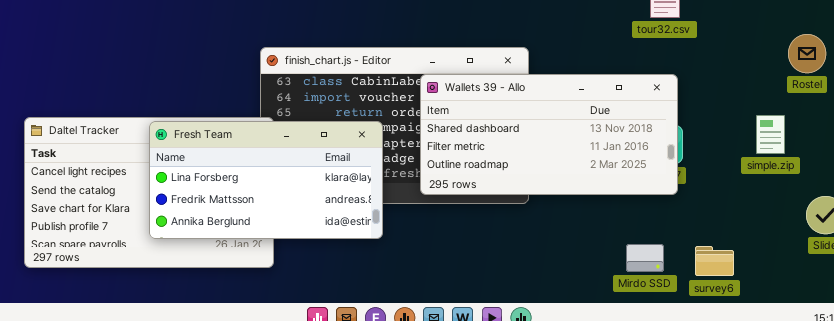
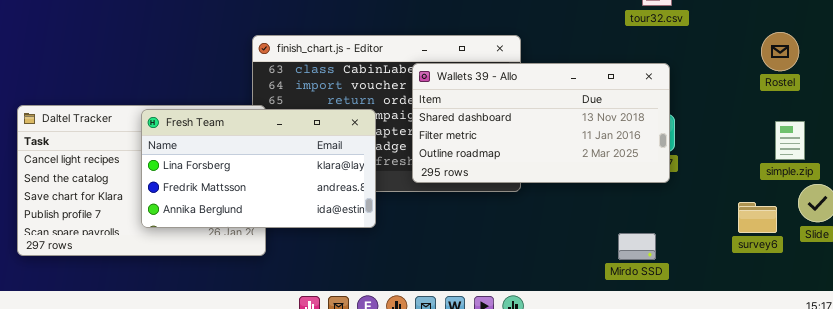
Rostel: [788,34,826,73] -> [761,32,799,71], moved
simple.zip: [756,115,785,154] -> [775,121,805,160], moved
survey6: [695,246,734,276] -> [738,202,777,233], moved

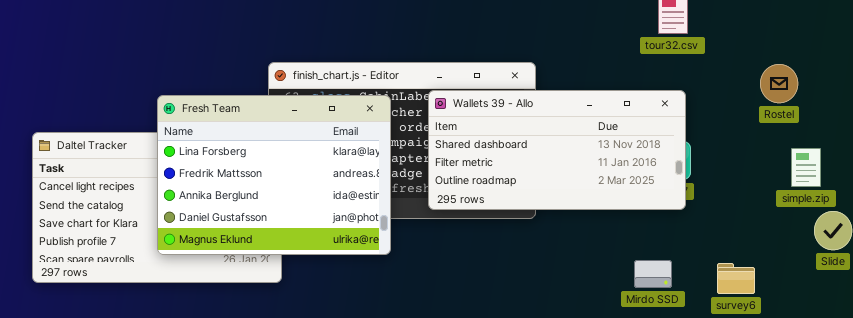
Rostel: [761,32,799,71] -> [760,64,798,103], moved
Fresh Team: [141,109,376,228] -> [157,95,391,255], resized
survey6: [738,202,777,233] -> [717,263,755,294], moved

